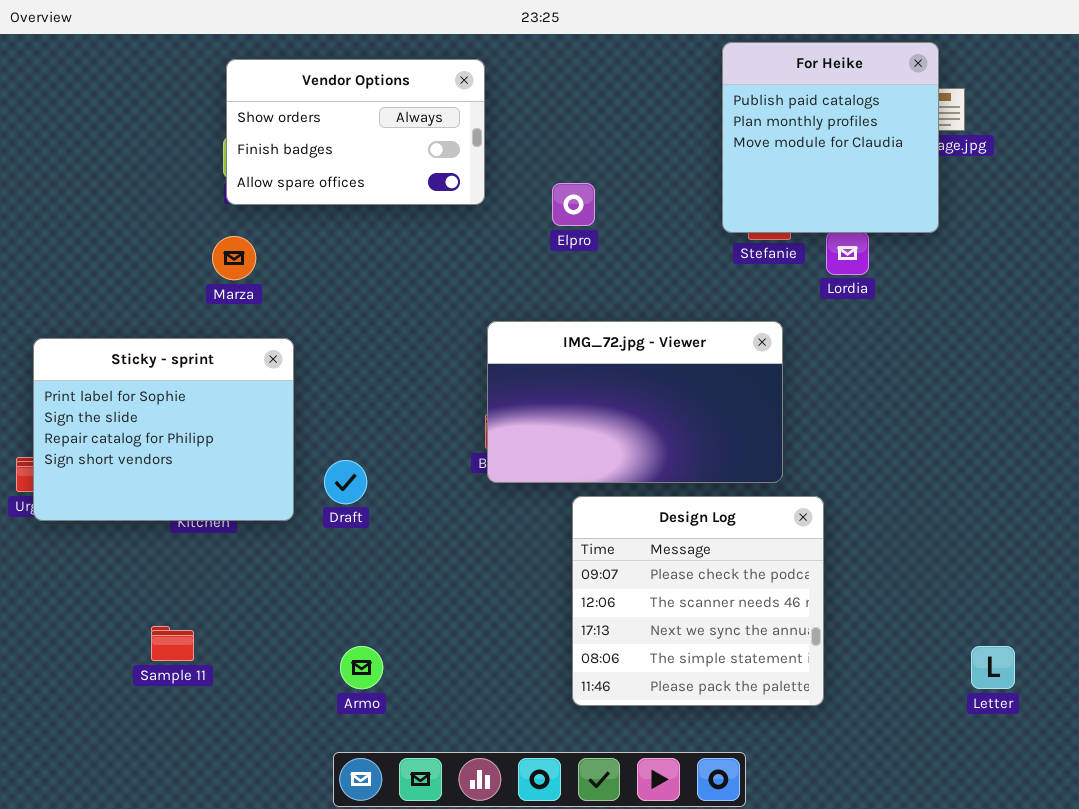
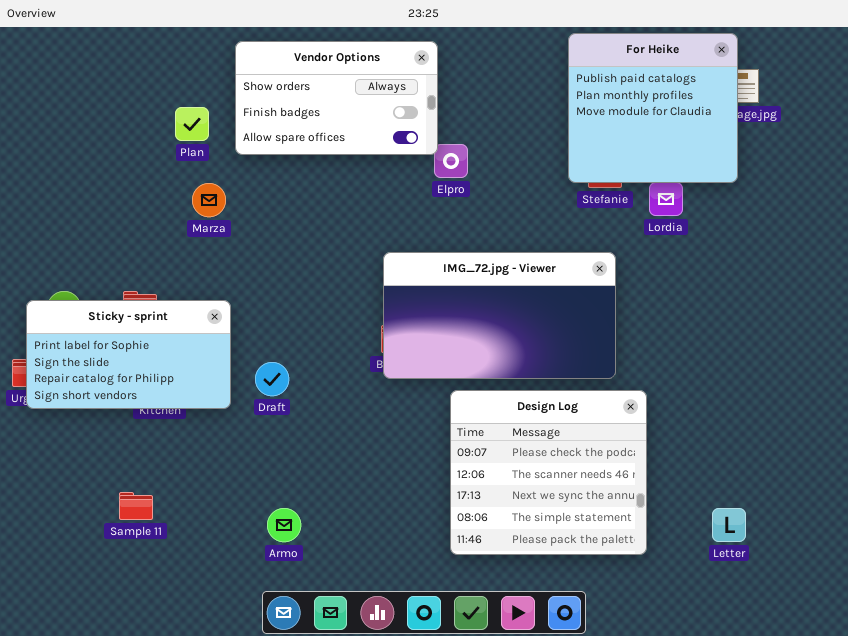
Vendor Options: [226,59,485,205] -> [235,41,438,155], moved
Marza: [212,236,256,280] -> [192,183,226,217], moved
Sticky - sprint: [33,338,294,521] -> [26,300,231,409], resized
Letter: [971,646,1015,689] -> [712,508,746,542], moved

